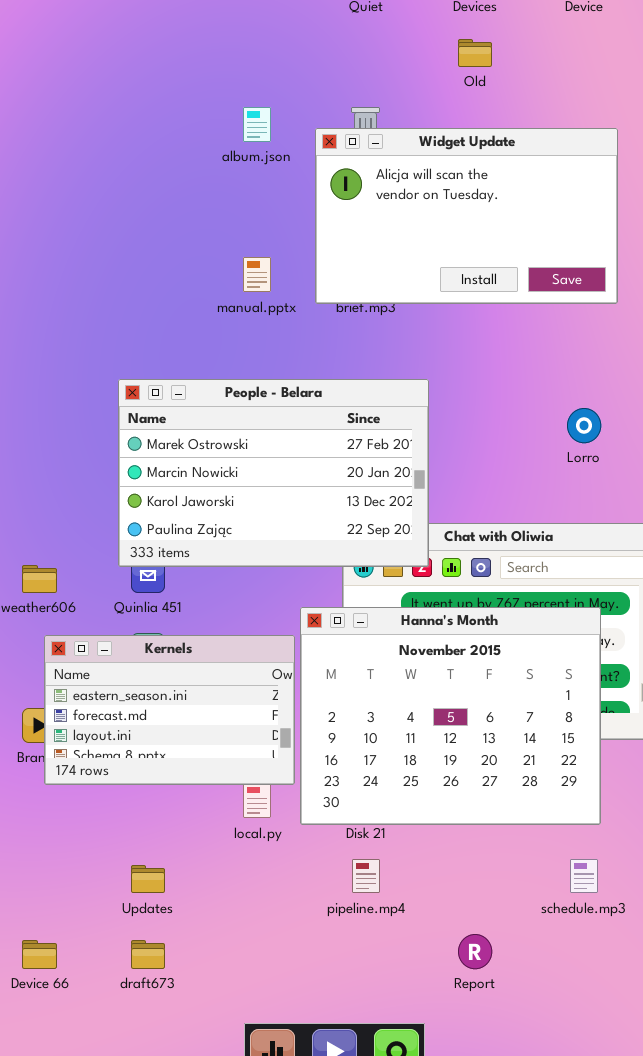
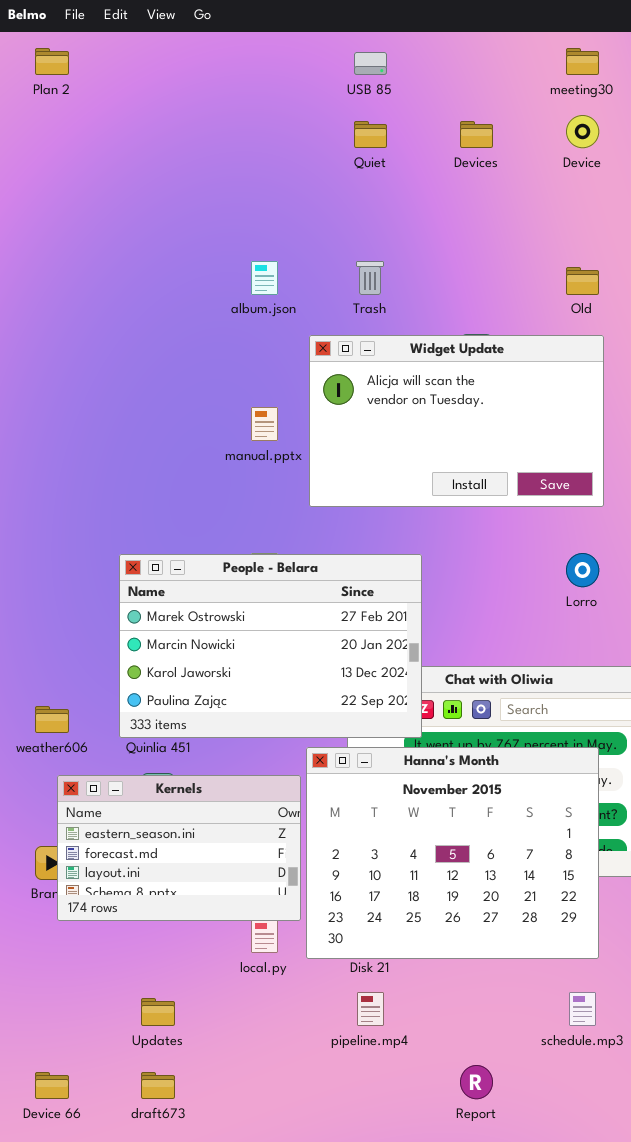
Old: [458,39,492,67] -> [566,267,599,295], moved
Widget Update: [315,128,618,304] -> [309,335,604,507], moved
People - Belara: [118,379,429,567] -> [119,554,422,738], moved

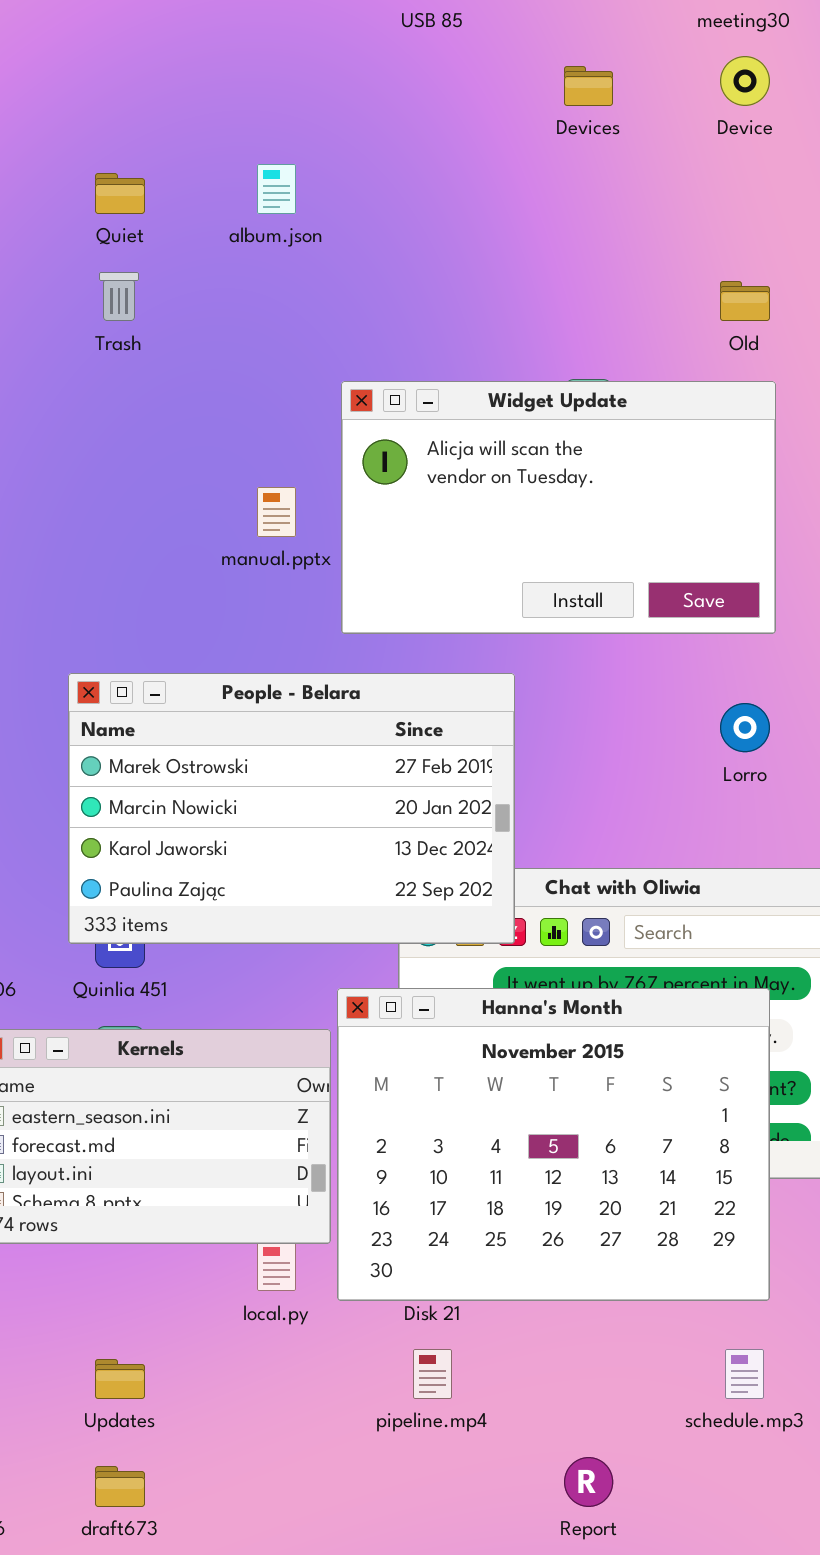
Quiet: [354,121,387,148] -> [95,173,145,214], moved
album.json: [251,261,278,295] -> [257,164,296,214], moved
Trash: [356,261,384,295] -> [99,272,139,321], moved
People - Belara: [119,554,422,738] -> [68,673,515,944], moved

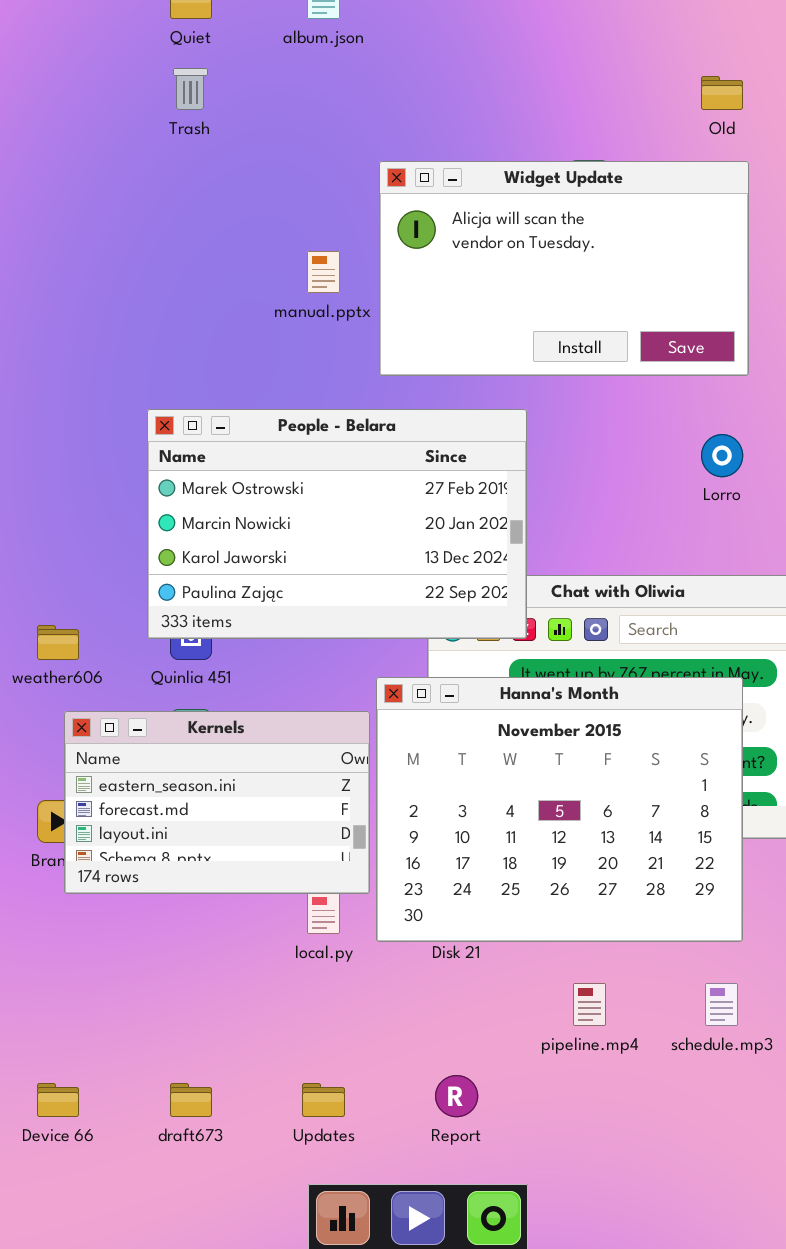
pipeline.mp4: [413,1349,452,1399] -> [573,983,606,1026], moved
Updates: [95,1359,145,1399] -> [302,1083,345,1117], moved
Report: [564,1457,613,1507] -> [435,1075,478,1117], moved

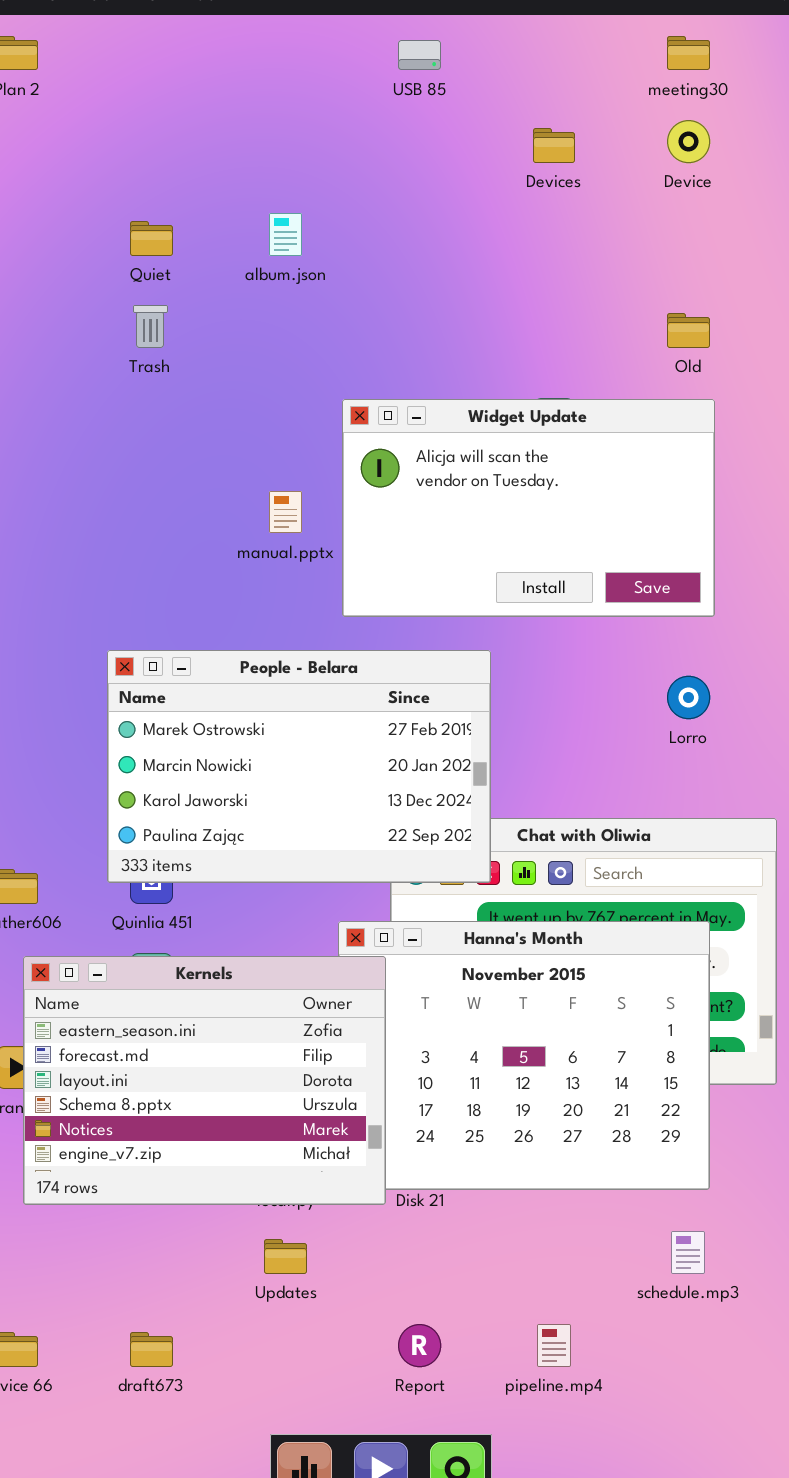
Kernels: [64,711,370,894] -> [23,956,386,1205], resized
pipeline.mp4: [573,983,606,1026] -> [537,1324,571,1367], moved
Updates: [302,1083,345,1117] -> [264,1239,307,1274], moved

